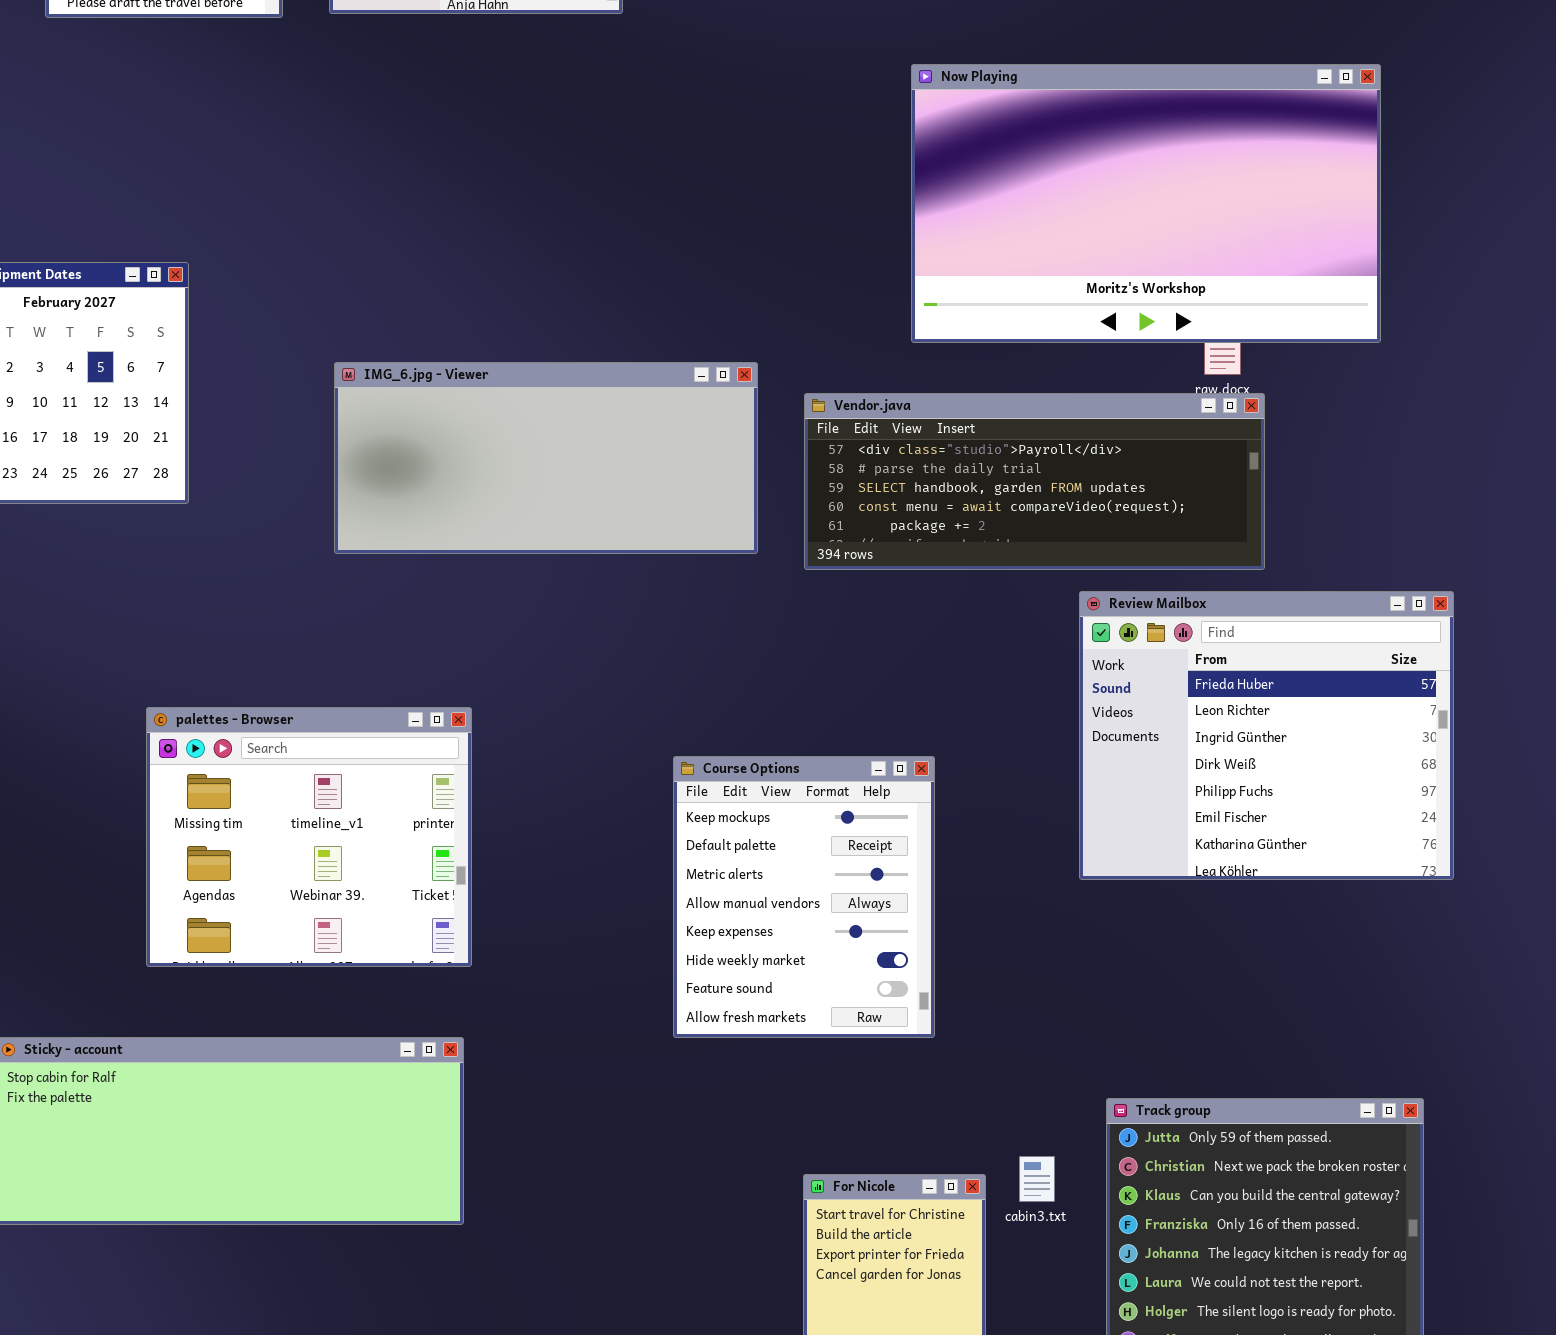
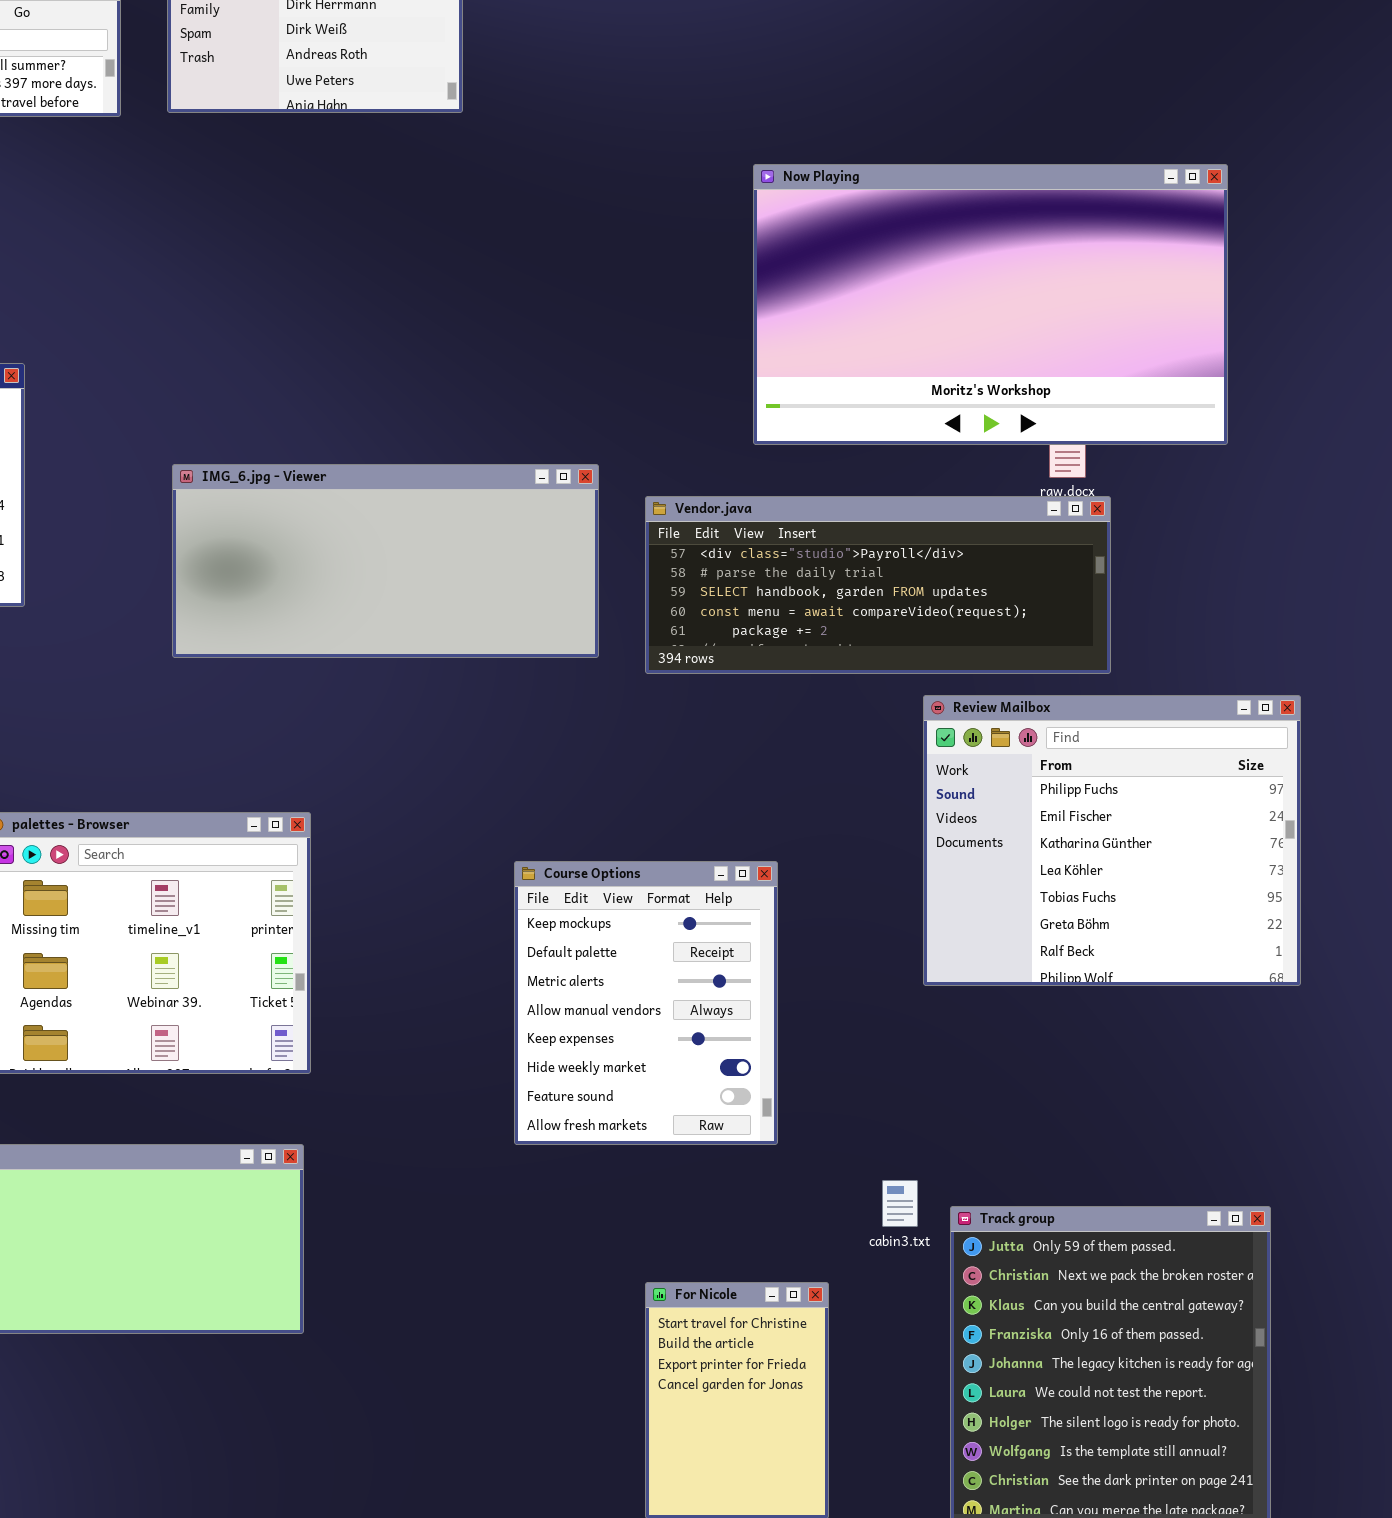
Review Mailbox: [1079,591,1454,880] -> [923,695,1301,986], scrolled down 4 rows
cabin3.txt: [1019,1156,1055,1202] -> [882,1180,918,1227], moved

